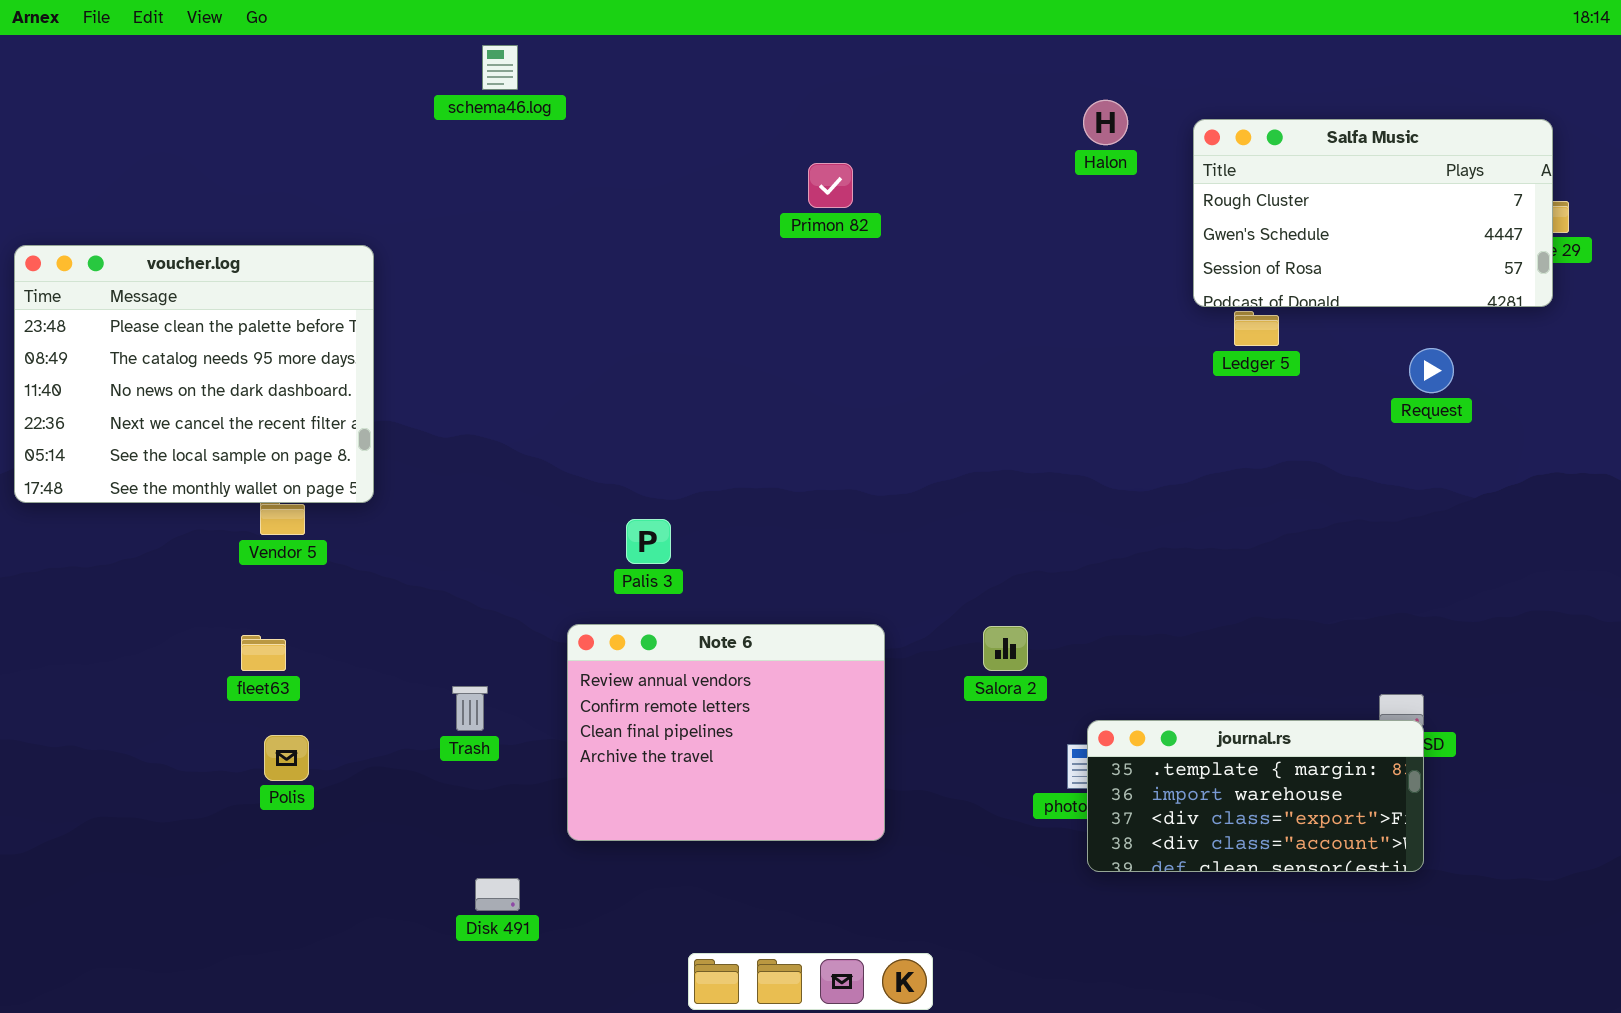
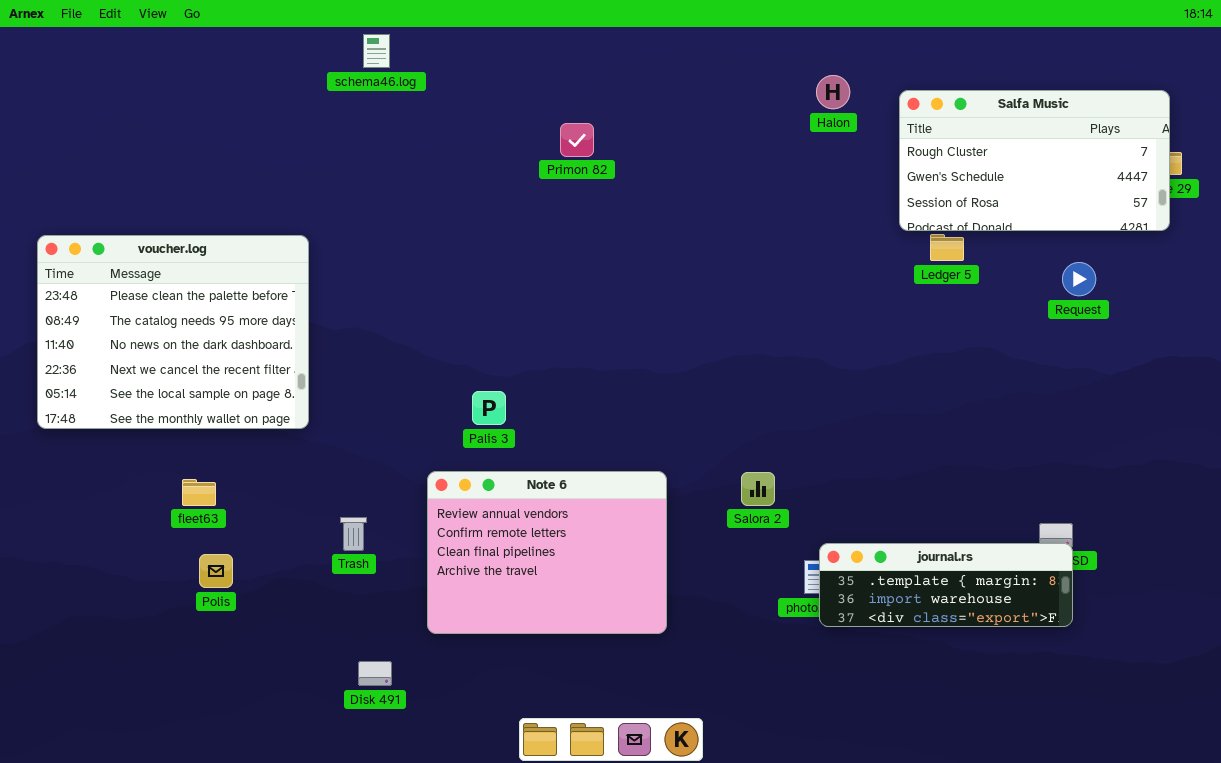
Primon 82: [808,163,853,208] -> [560,123,594,157], moved
voucher.log: [14,245,374,503] -> [37,235,309,429], moved
journal.rs: [1087,720,1424,872] -> [819,543,1073,627], resized

